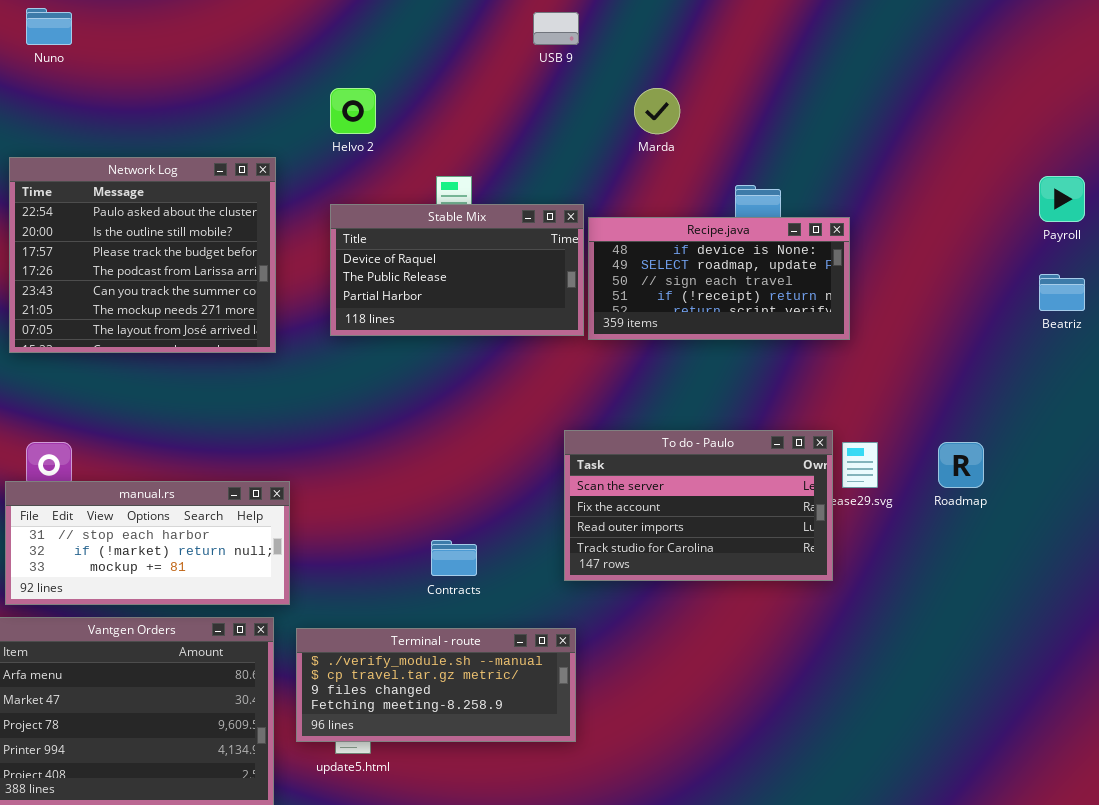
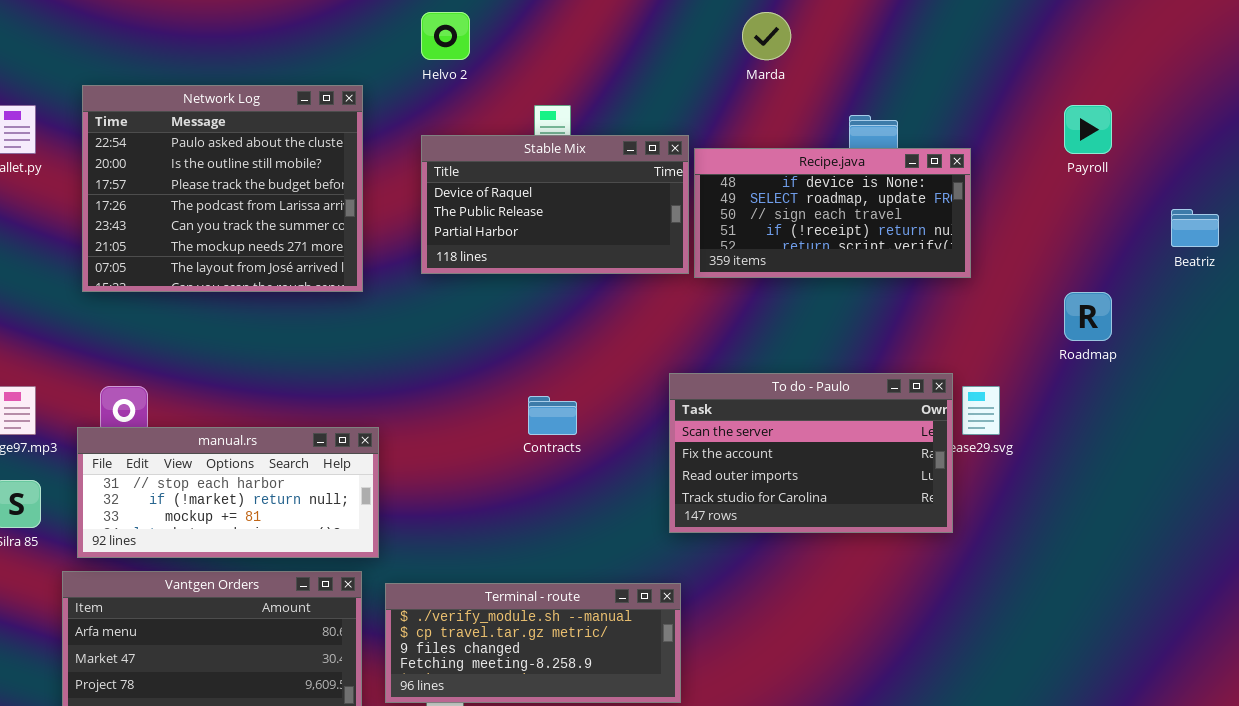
Payroll: [1039,176,1085,222] -> [1064,105,1112,154], moved
Roadmap: [938,442,984,488] -> [1064,292,1112,341], moved
Contracts: [431,540,477,576] -> [528,396,577,435], moved

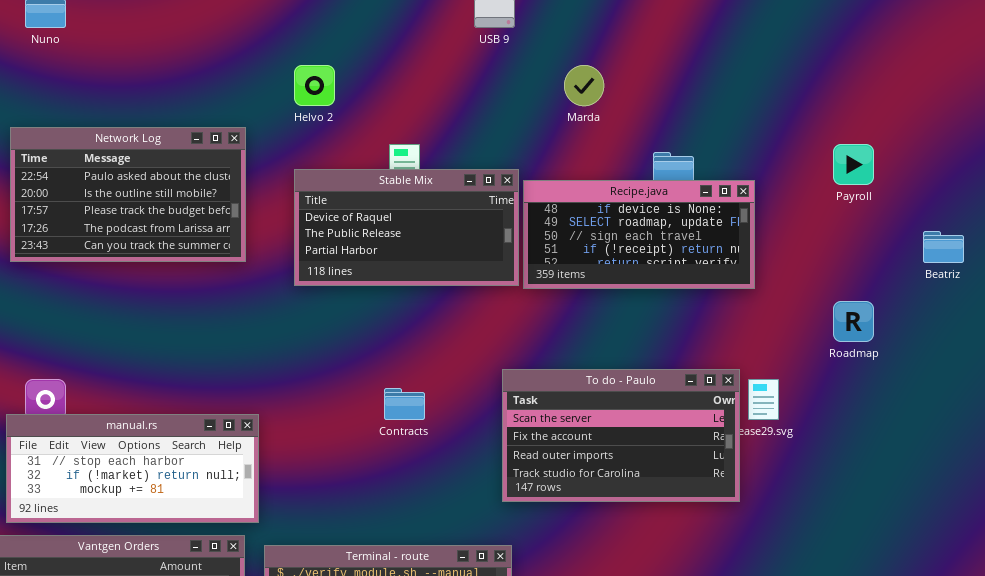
Network Log: [82,85,363,292] -> [10,127,246,262], resized

